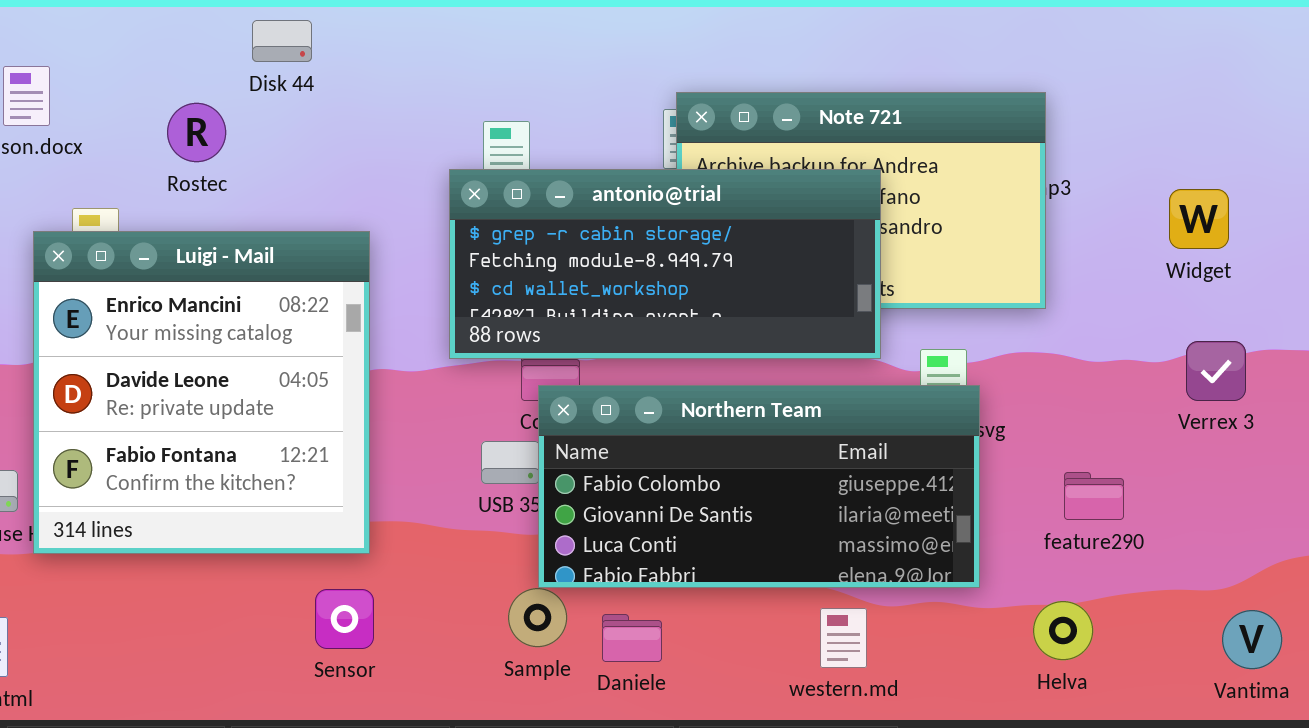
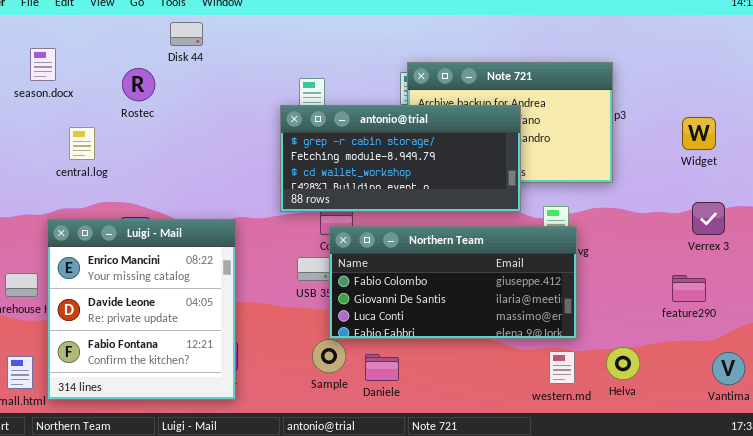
Luigi - Mail: [33,231,370,554] -> [47,219,236,400], moved
feature290: [1064,472,1124,520] -> [672,275,706,302], moved
western.md: [820,608,867,668] -> [549,351,575,384], moved

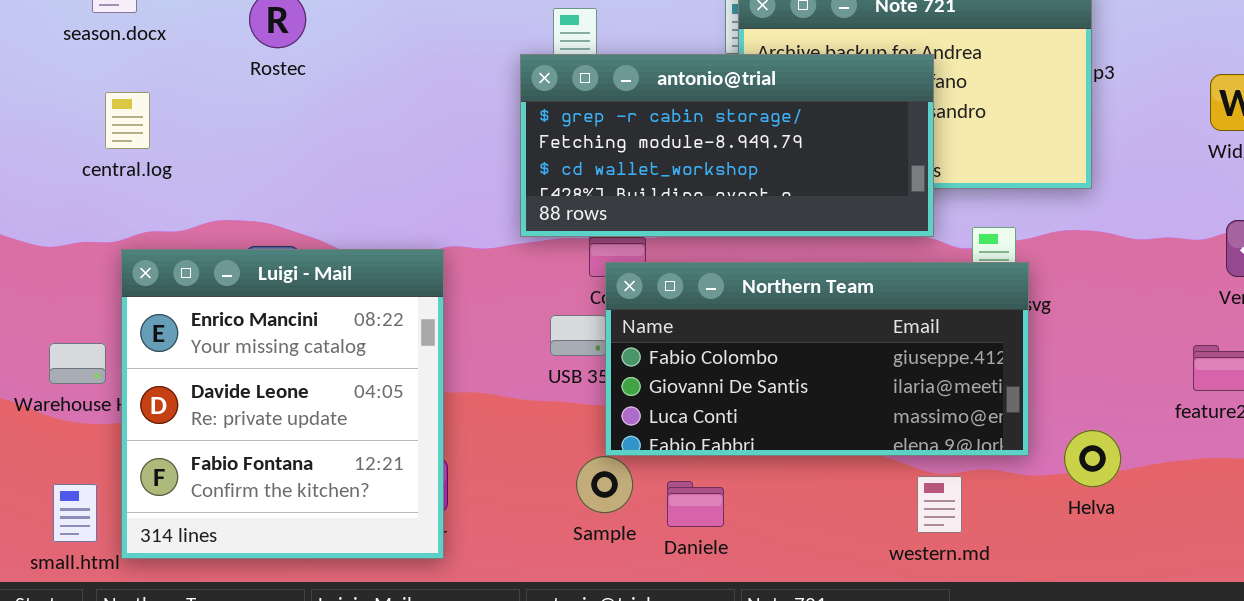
central.log: [69,127,95,160] -> [105,92,150,149], moved
Helva: [606,347,640,380] -> [1064,430,1121,487], moved
western.md: [549,351,575,384] -> [917,476,962,533], moved

